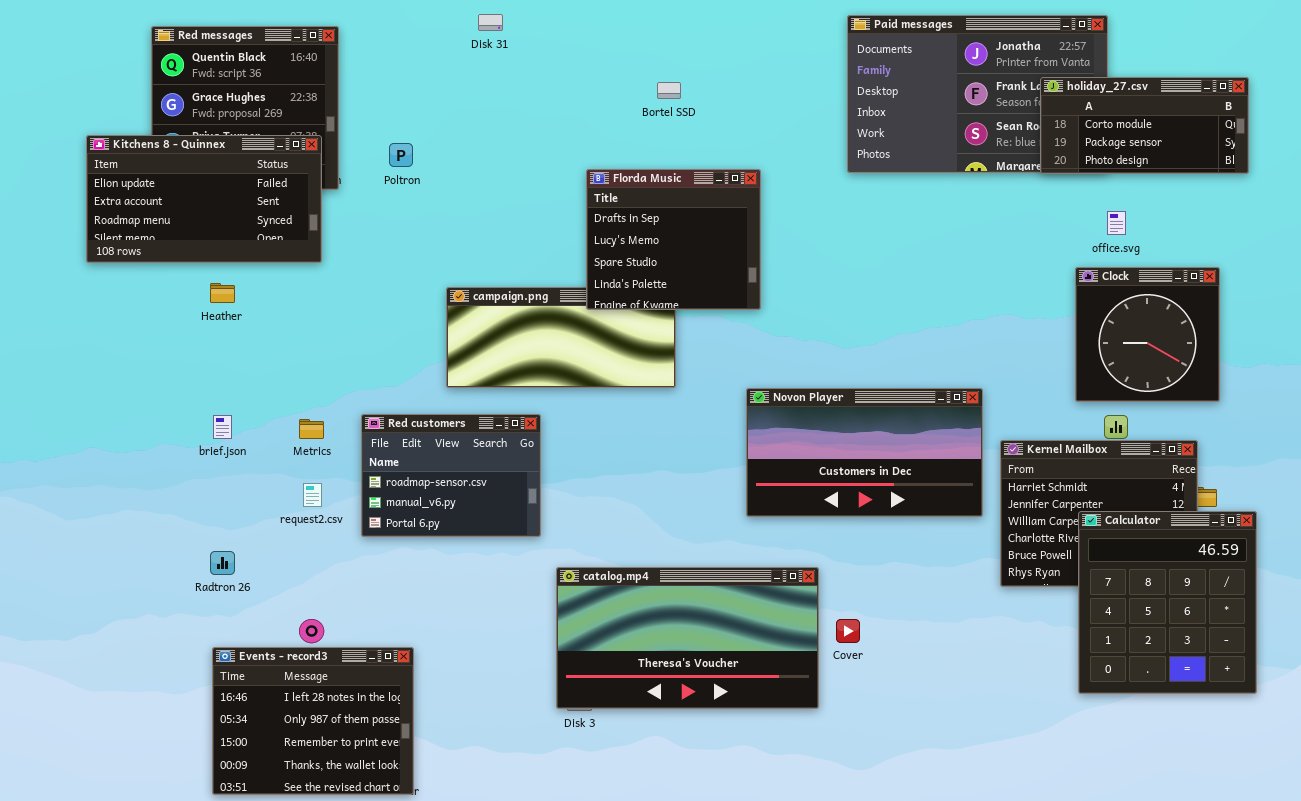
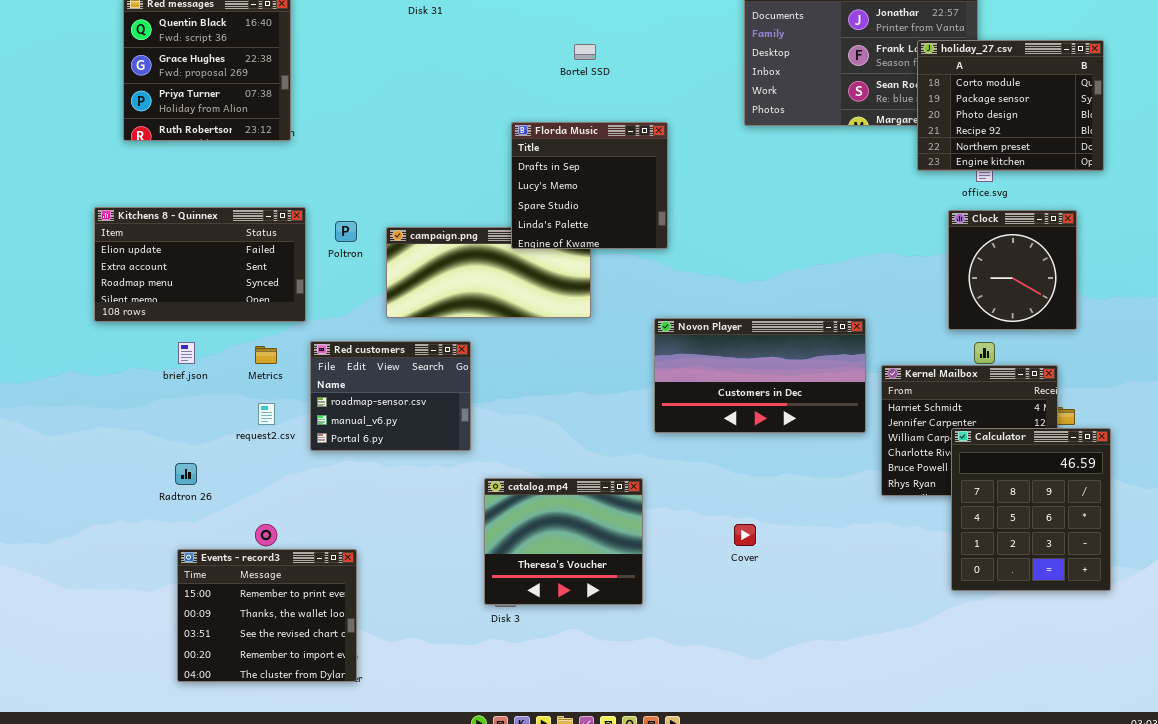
holiday_27.csv: [1040,77,1249,174] -> [917,40,1104,171], resized
Kitchens 8 - Quinnex: [86,135,322,263] -> [94,207,306,322], moved
Poltron: [389,143,413,167] -> [335,221,357,242], moved
catalog.mp4: [556,567,819,709] -> [484,478,643,605], resized
Events - record3: [212,647,414,795] -> [177,549,357,682], scrolled down 2 rows

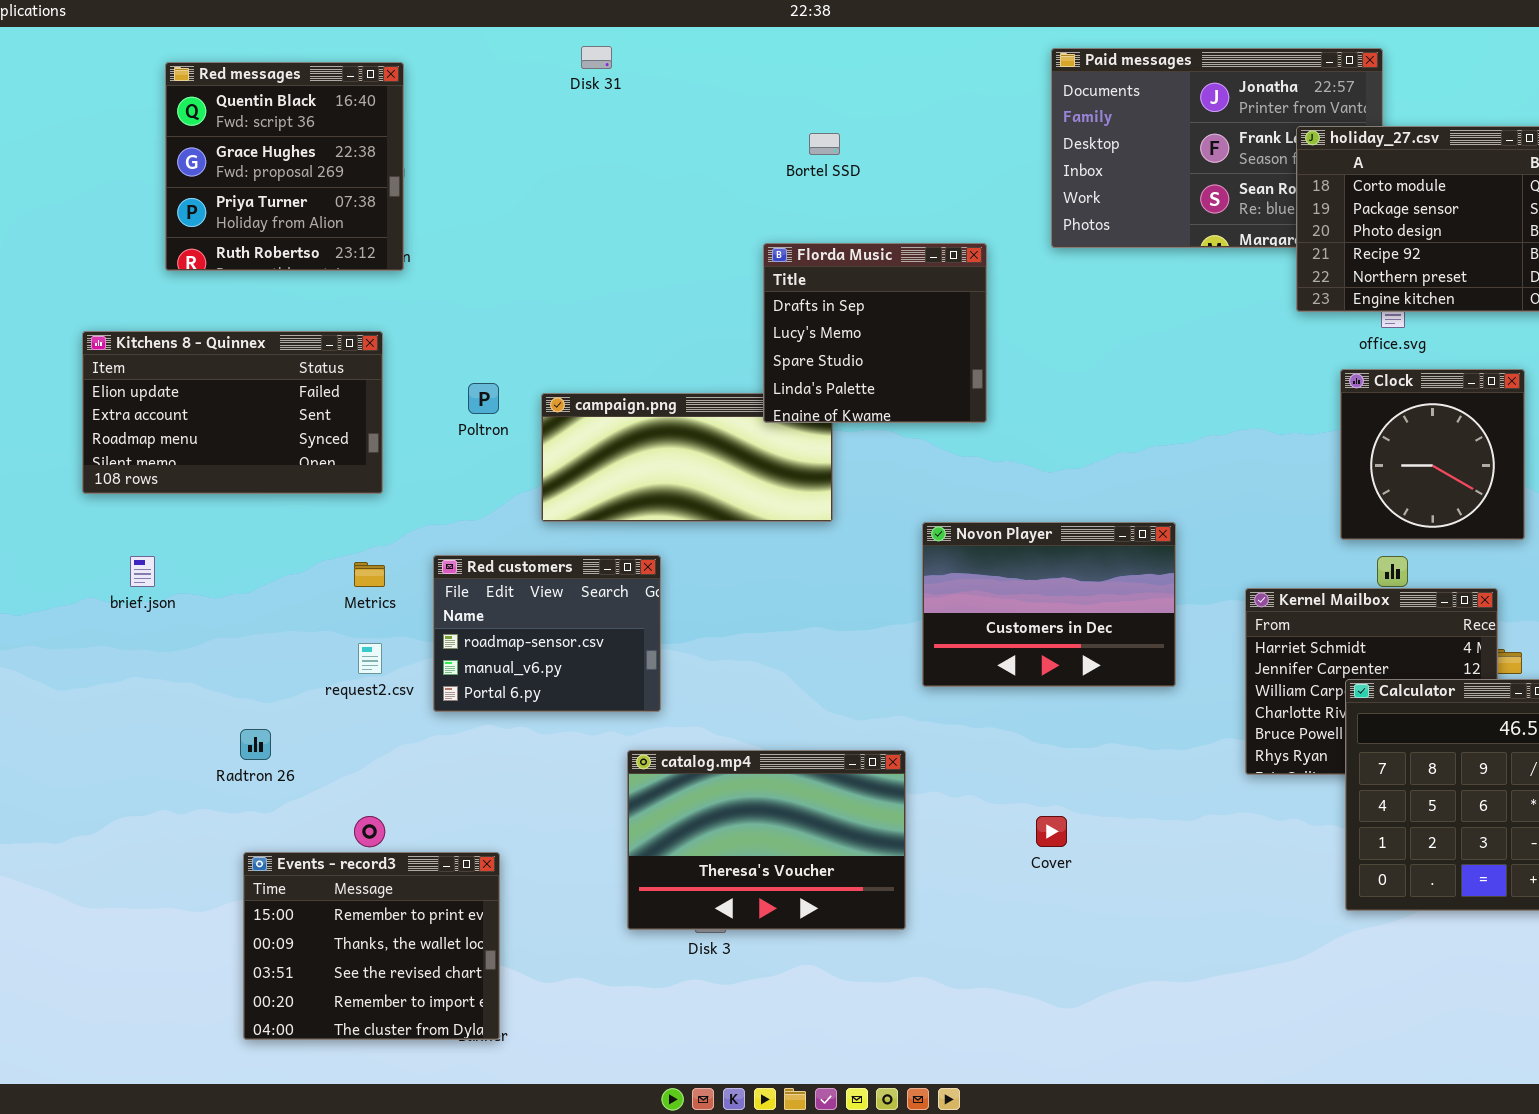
Florda Music: [511,122,668,249] -> [763,243,987,423], moved
Kitchens 8 - Quinnex: [94,207,306,322] -> [82,331,383,494], moved
Novon Player: [654,318,866,433] -> [922,522,1176,687], resized
brief.json: [178,342,195,364] -> [130,556,155,587], moved
catalog.mp4: [484,478,643,605] -> [627,750,906,930], resized

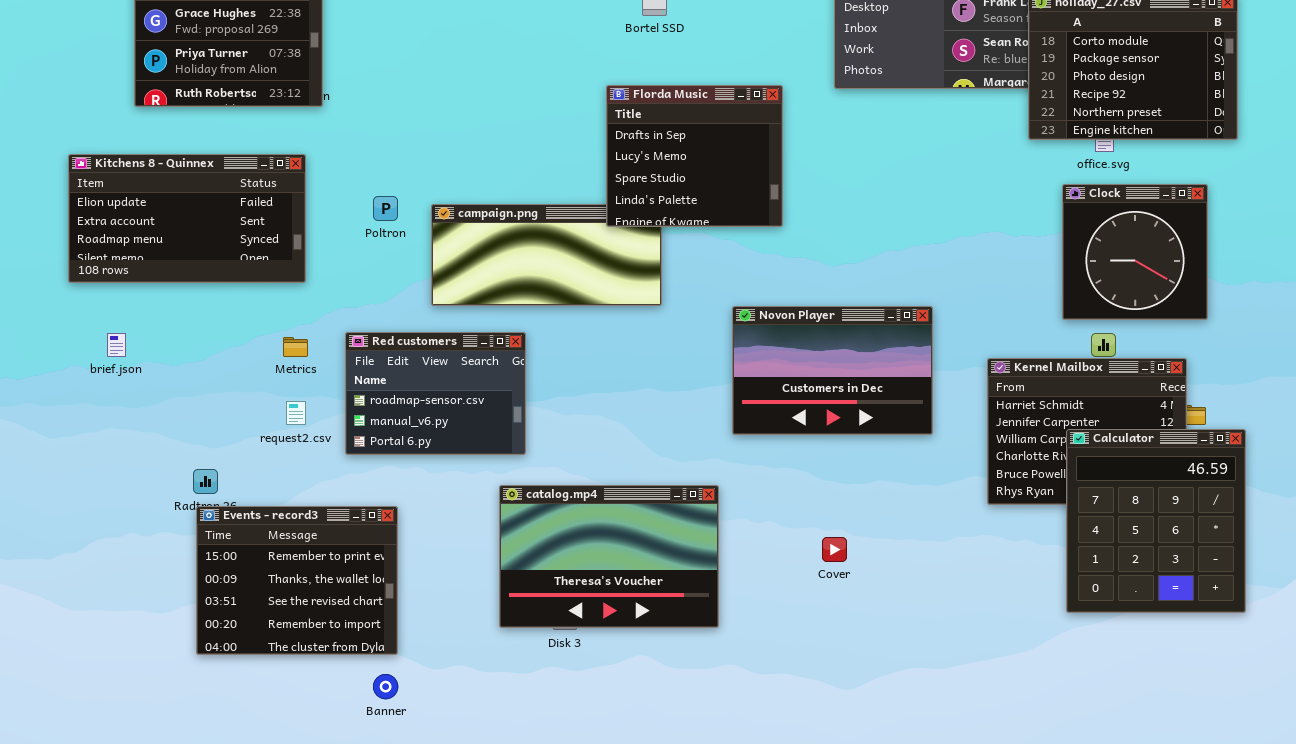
Events - record3: [243,852,500,1040] -> [196,506,398,655], moved

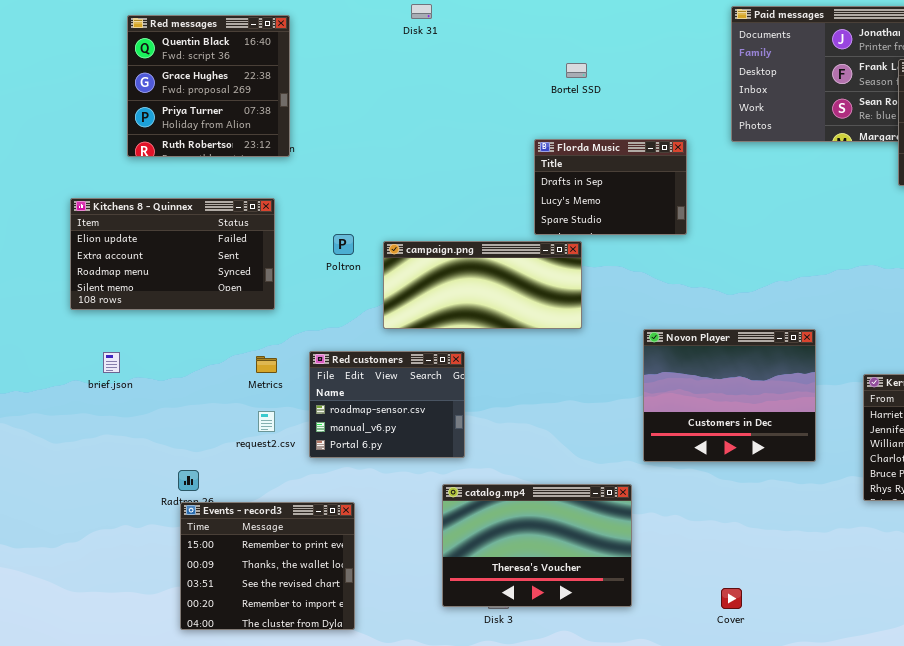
Florda Music: [606,85,783,227] -> [534,139,687,235], resized
Novon Player: [732,306,933,435] -> [643,329,816,462], resized
Cover: [822,537,847,562] -> [721,588,742,609], moved

